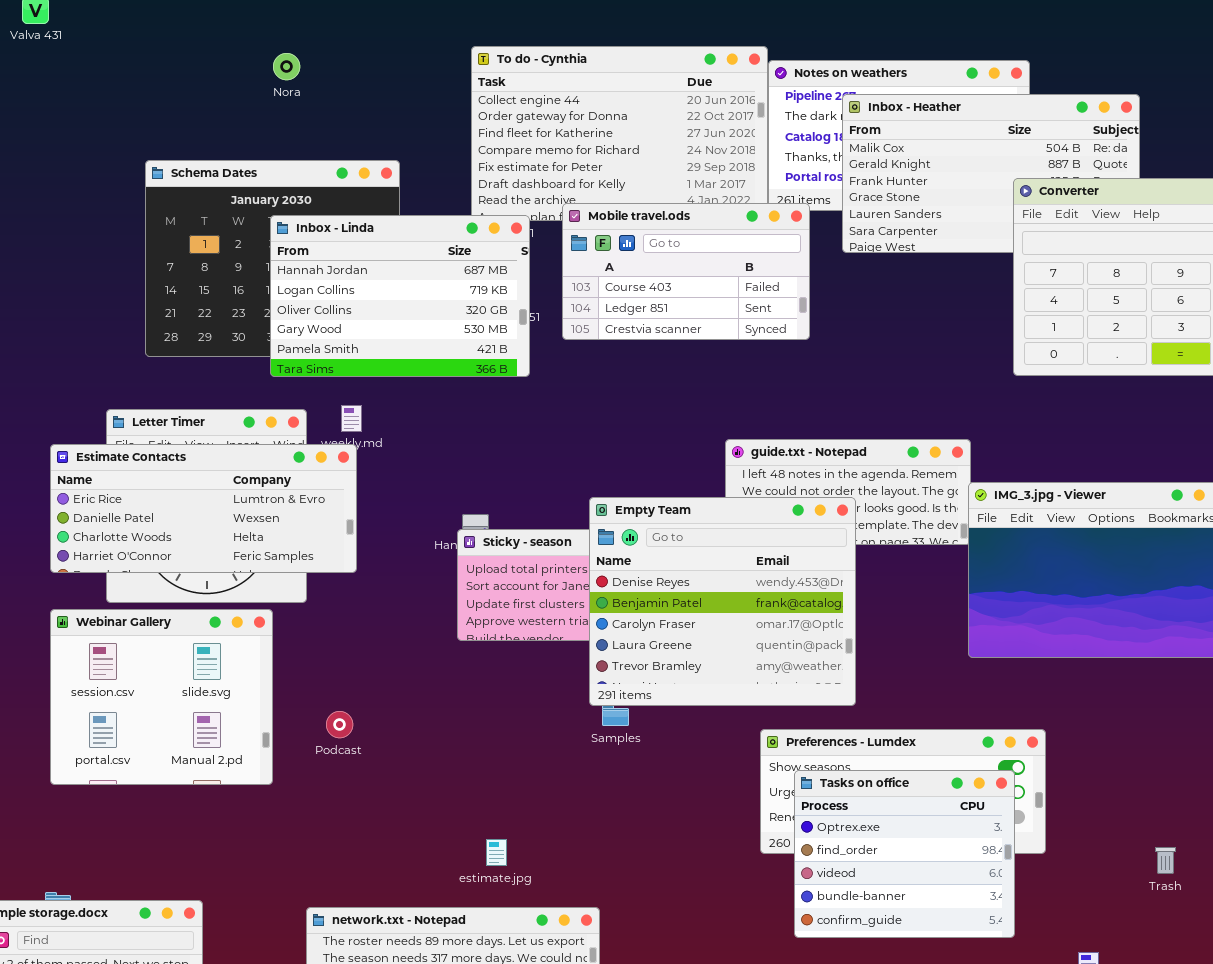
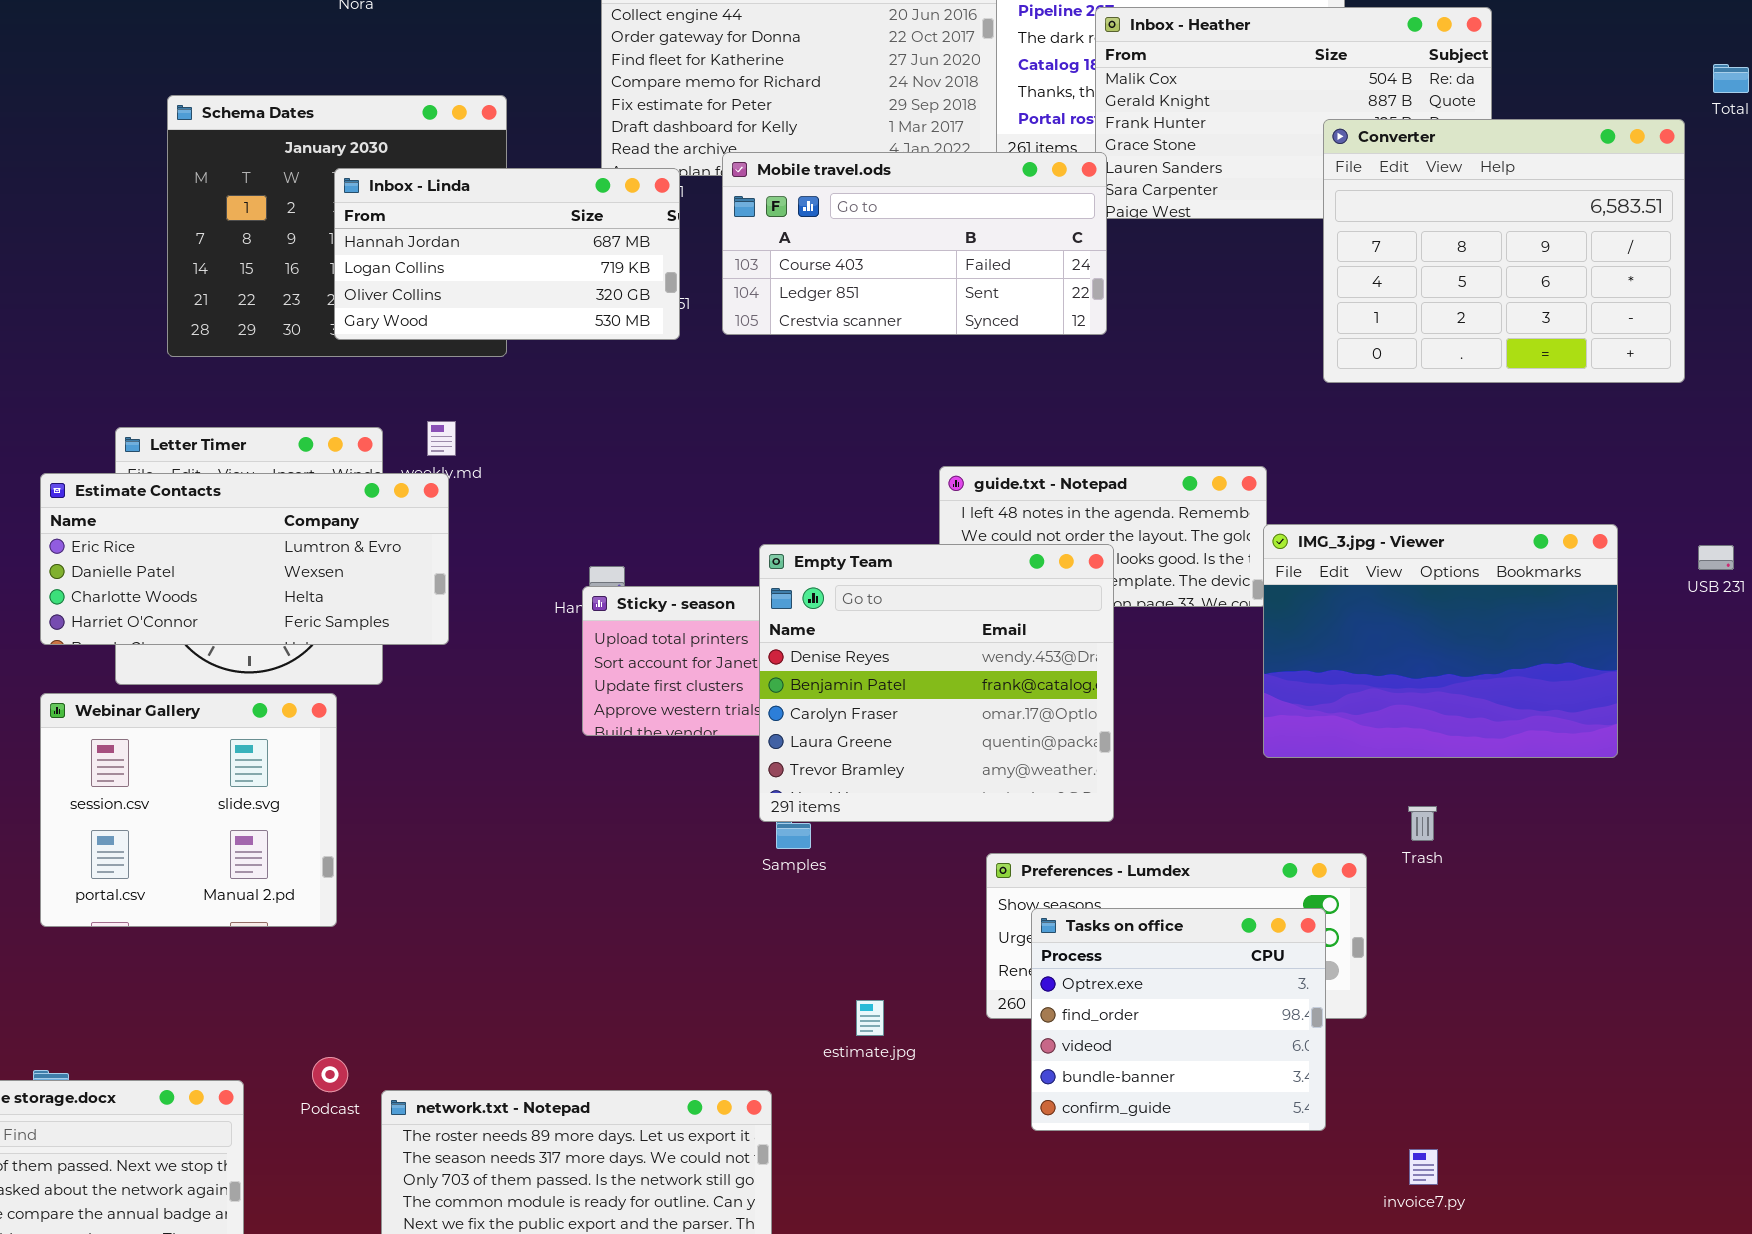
Mobile travel.ods: [562,203,810,340] -> [722,152,1107,335], resized
Inbox - Linda: [270,215,530,377] -> [334,168,680,340], resized
Podcast: [326,711,353,738] -> [312,1057,348,1092], moved
estimate.jpg: [486,839,507,866] -> [856,1000,884,1036], moved
Trash: [1155,847,1176,874] -> [1408,806,1437,841], moved

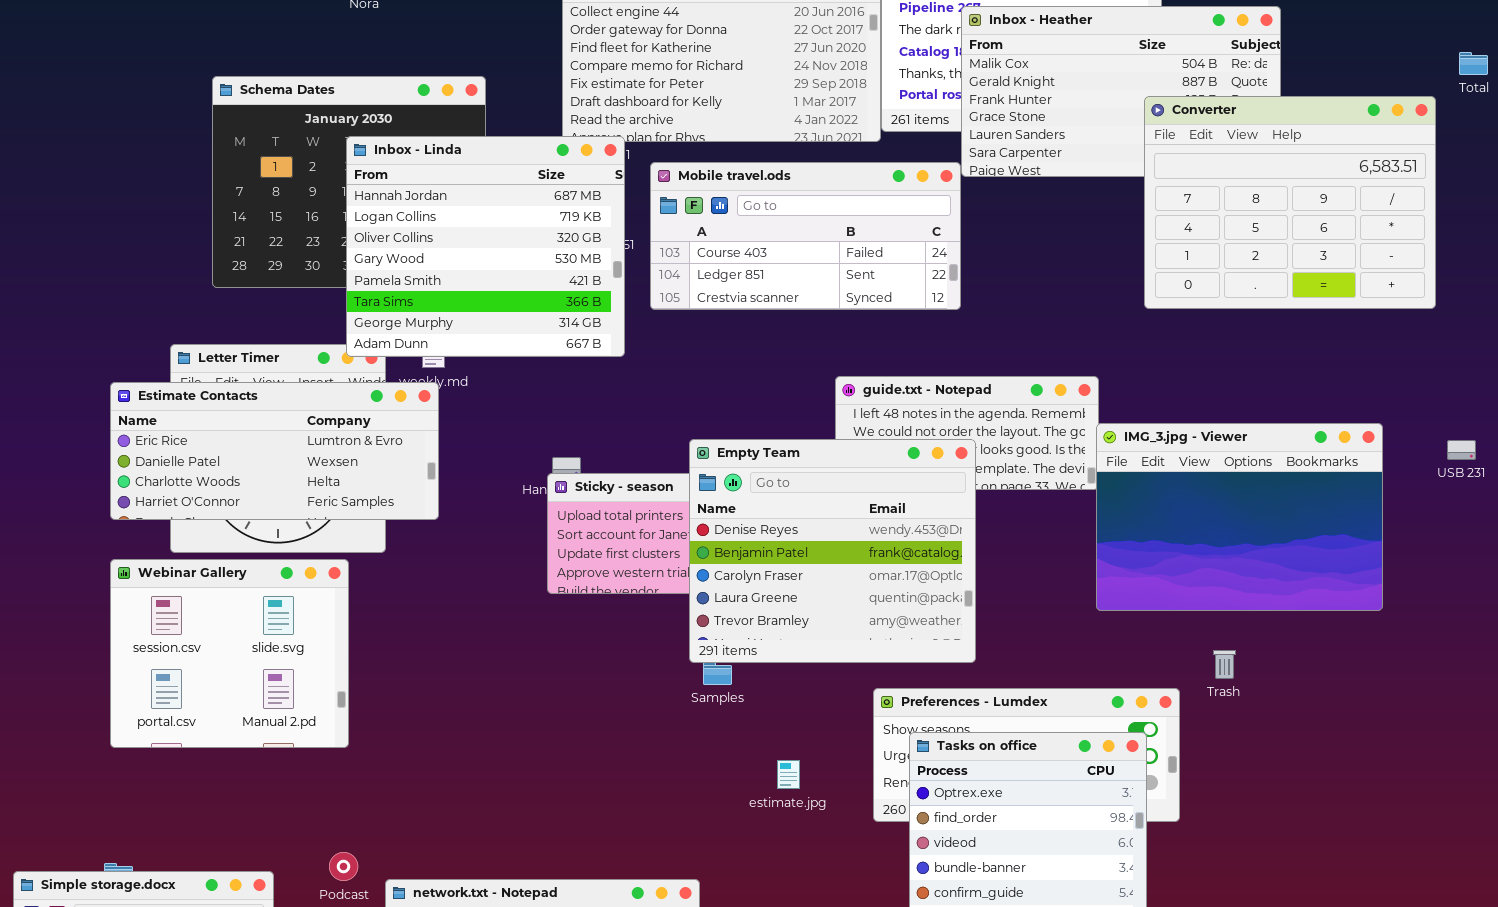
Mobile travel.ods: [722,152,1107,335] -> [650,162,961,310], moved
Inbox - Linda: [334,168,680,340] -> [346,136,625,357], resized
estimate.jpg: [856,1000,884,1036] -> [777,760,800,789], moved

